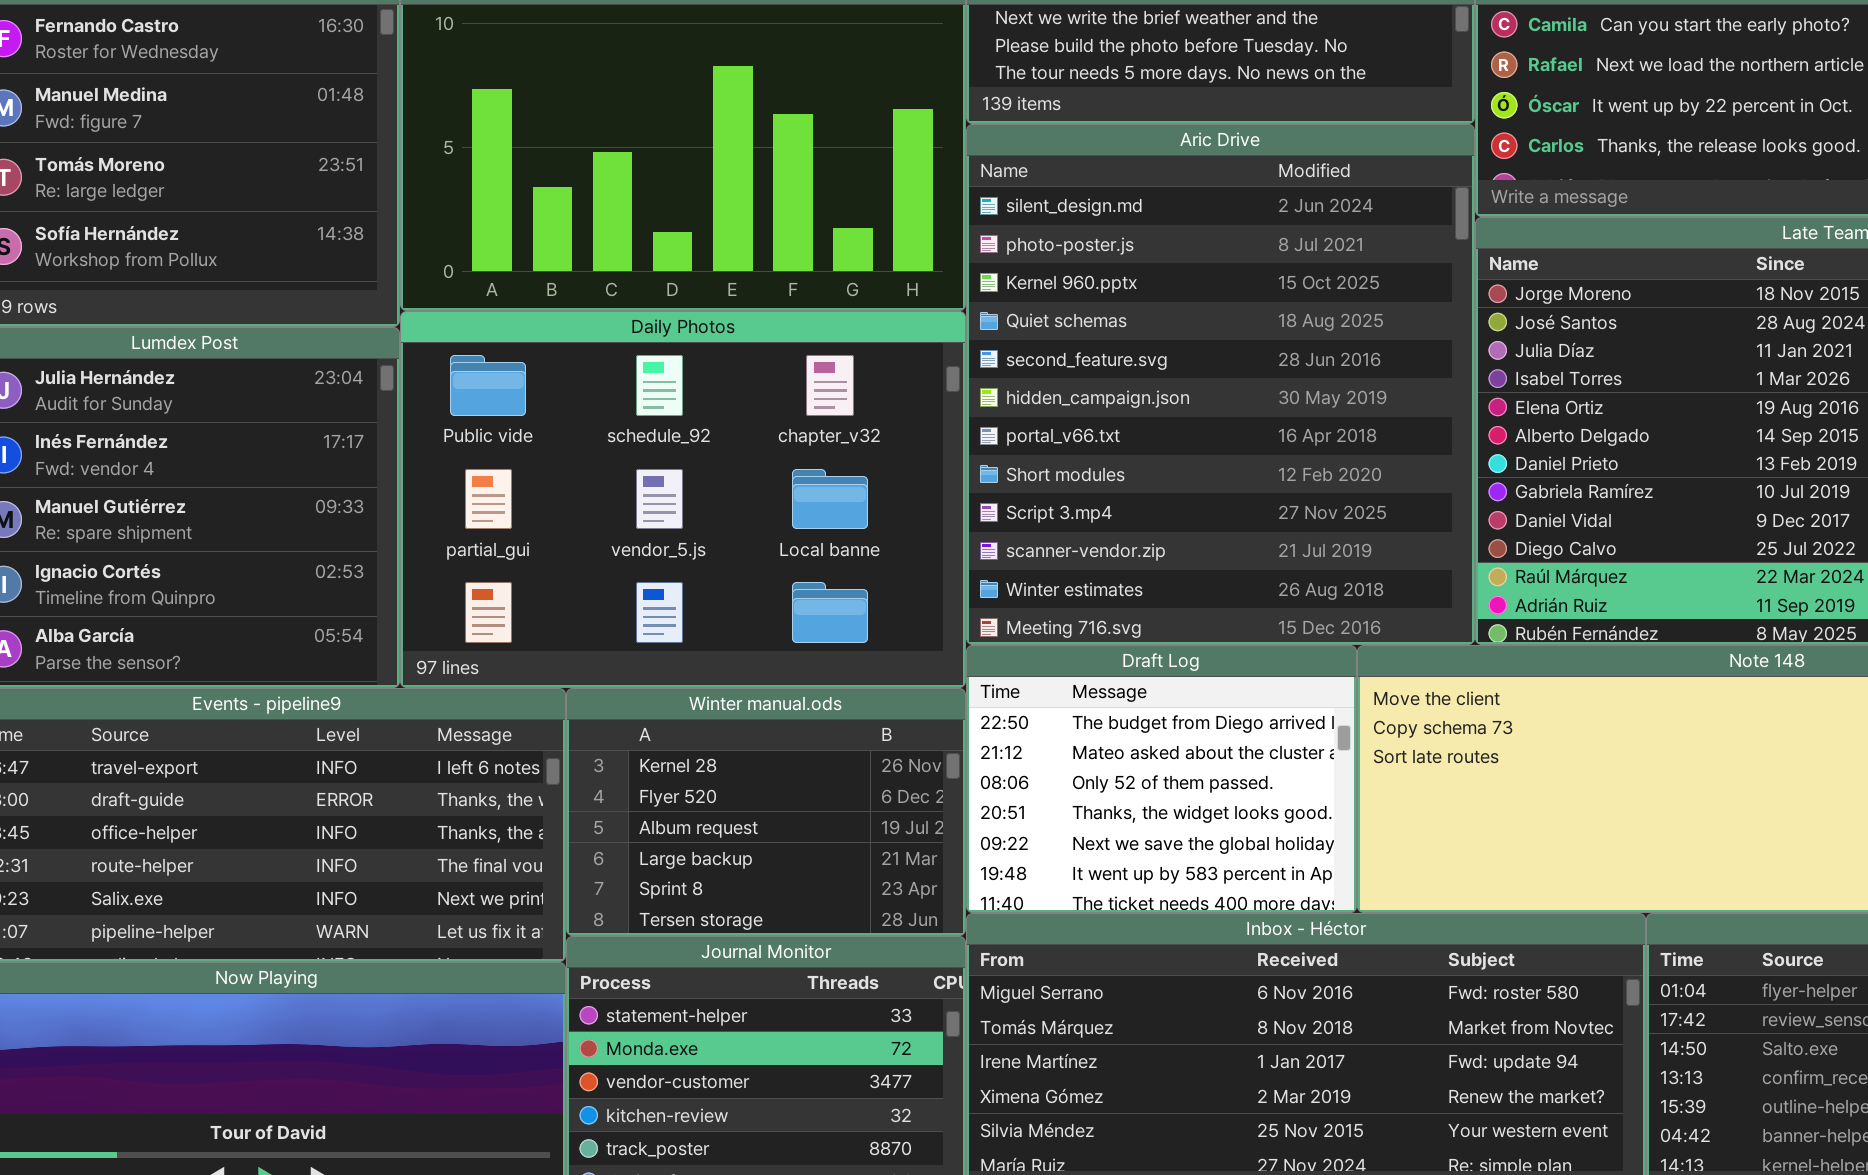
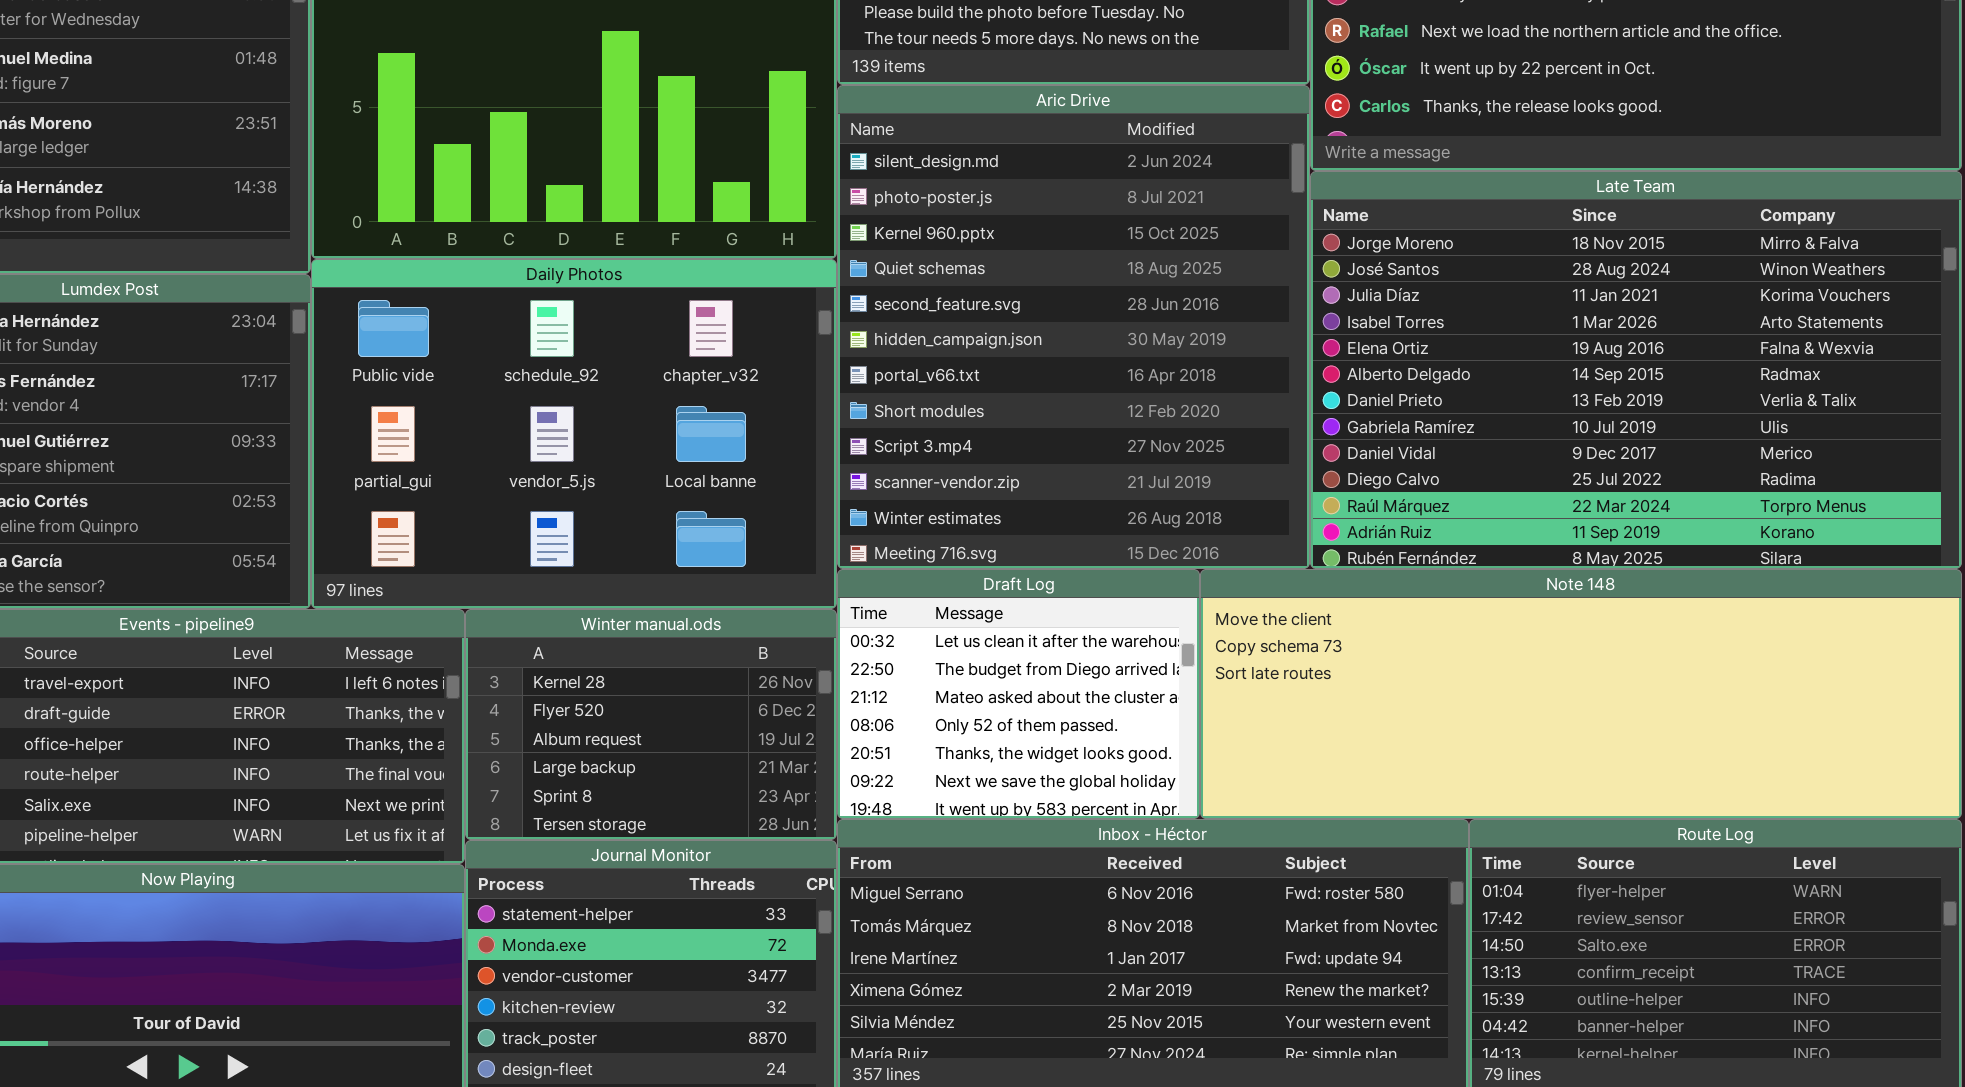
Draft Log: [966,645,1357,913] -> [837,569,1200,819], scrolled up 1 row

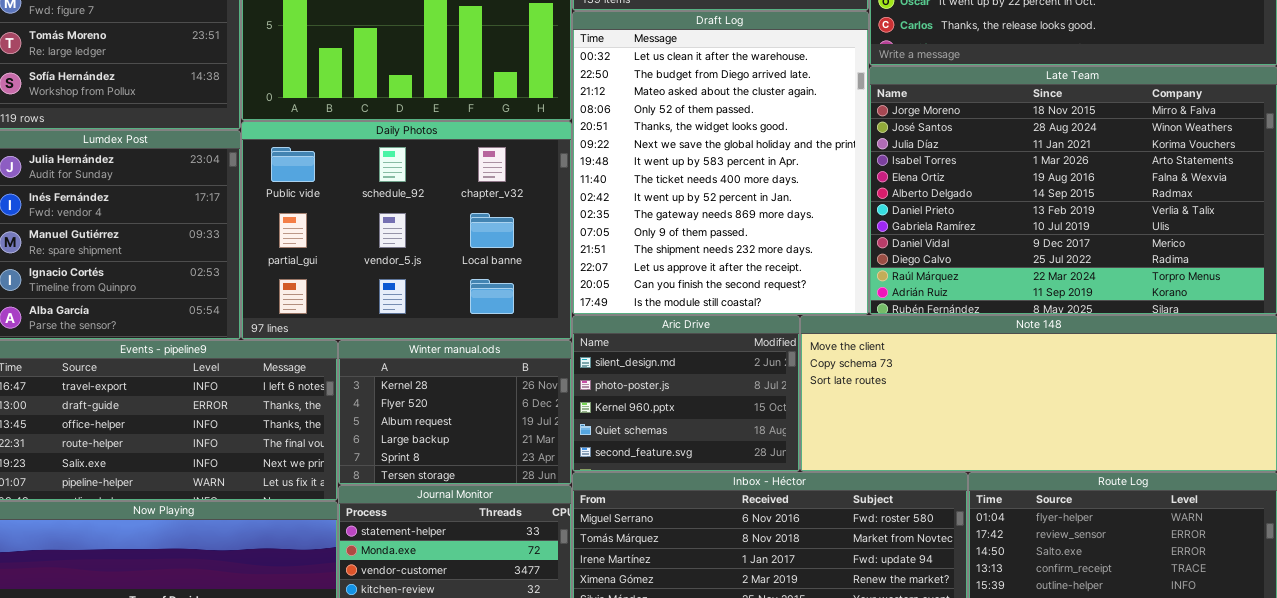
Aric Drive: [837,85,1310,569] -> [572,315,800,472], moved, resized
Draft Log: [837,569,1200,819] -> [572,11,869,315], moved, resized

